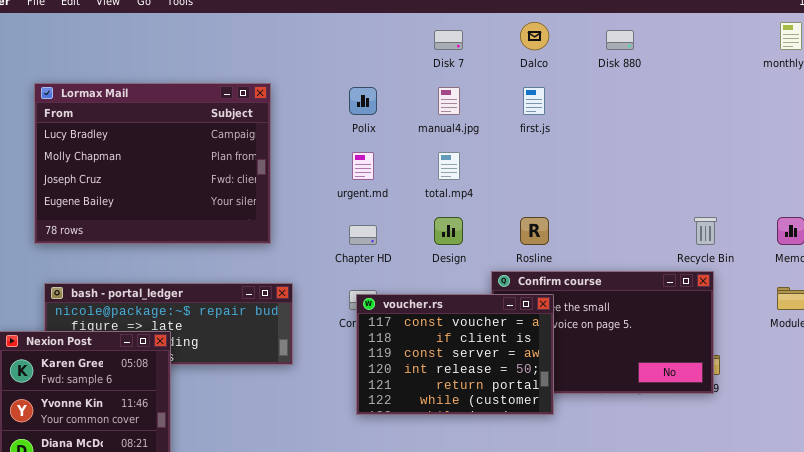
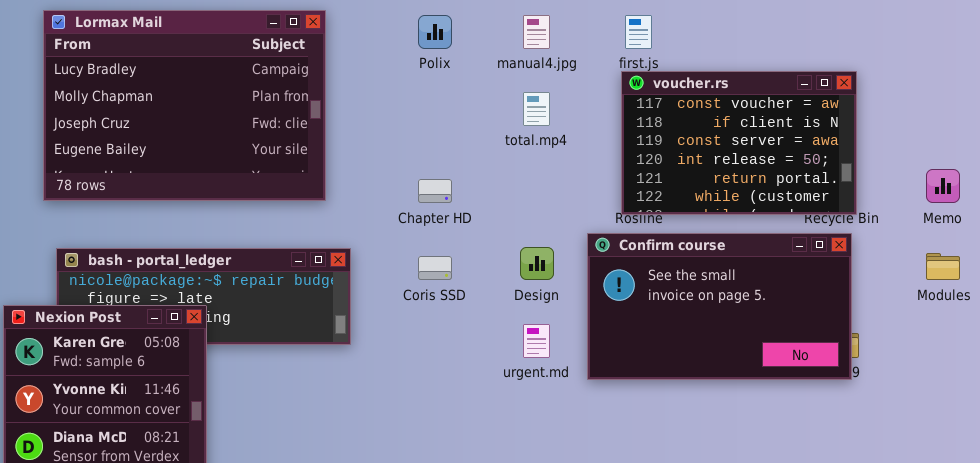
urgent.md: [352,152,374,180] -> [523,324,550,358], moved
Design: [434,217,463,245] -> [520,247,554,280], moved
voucher.rs: [356,294,554,415] -> [621,71,857,215], moved

